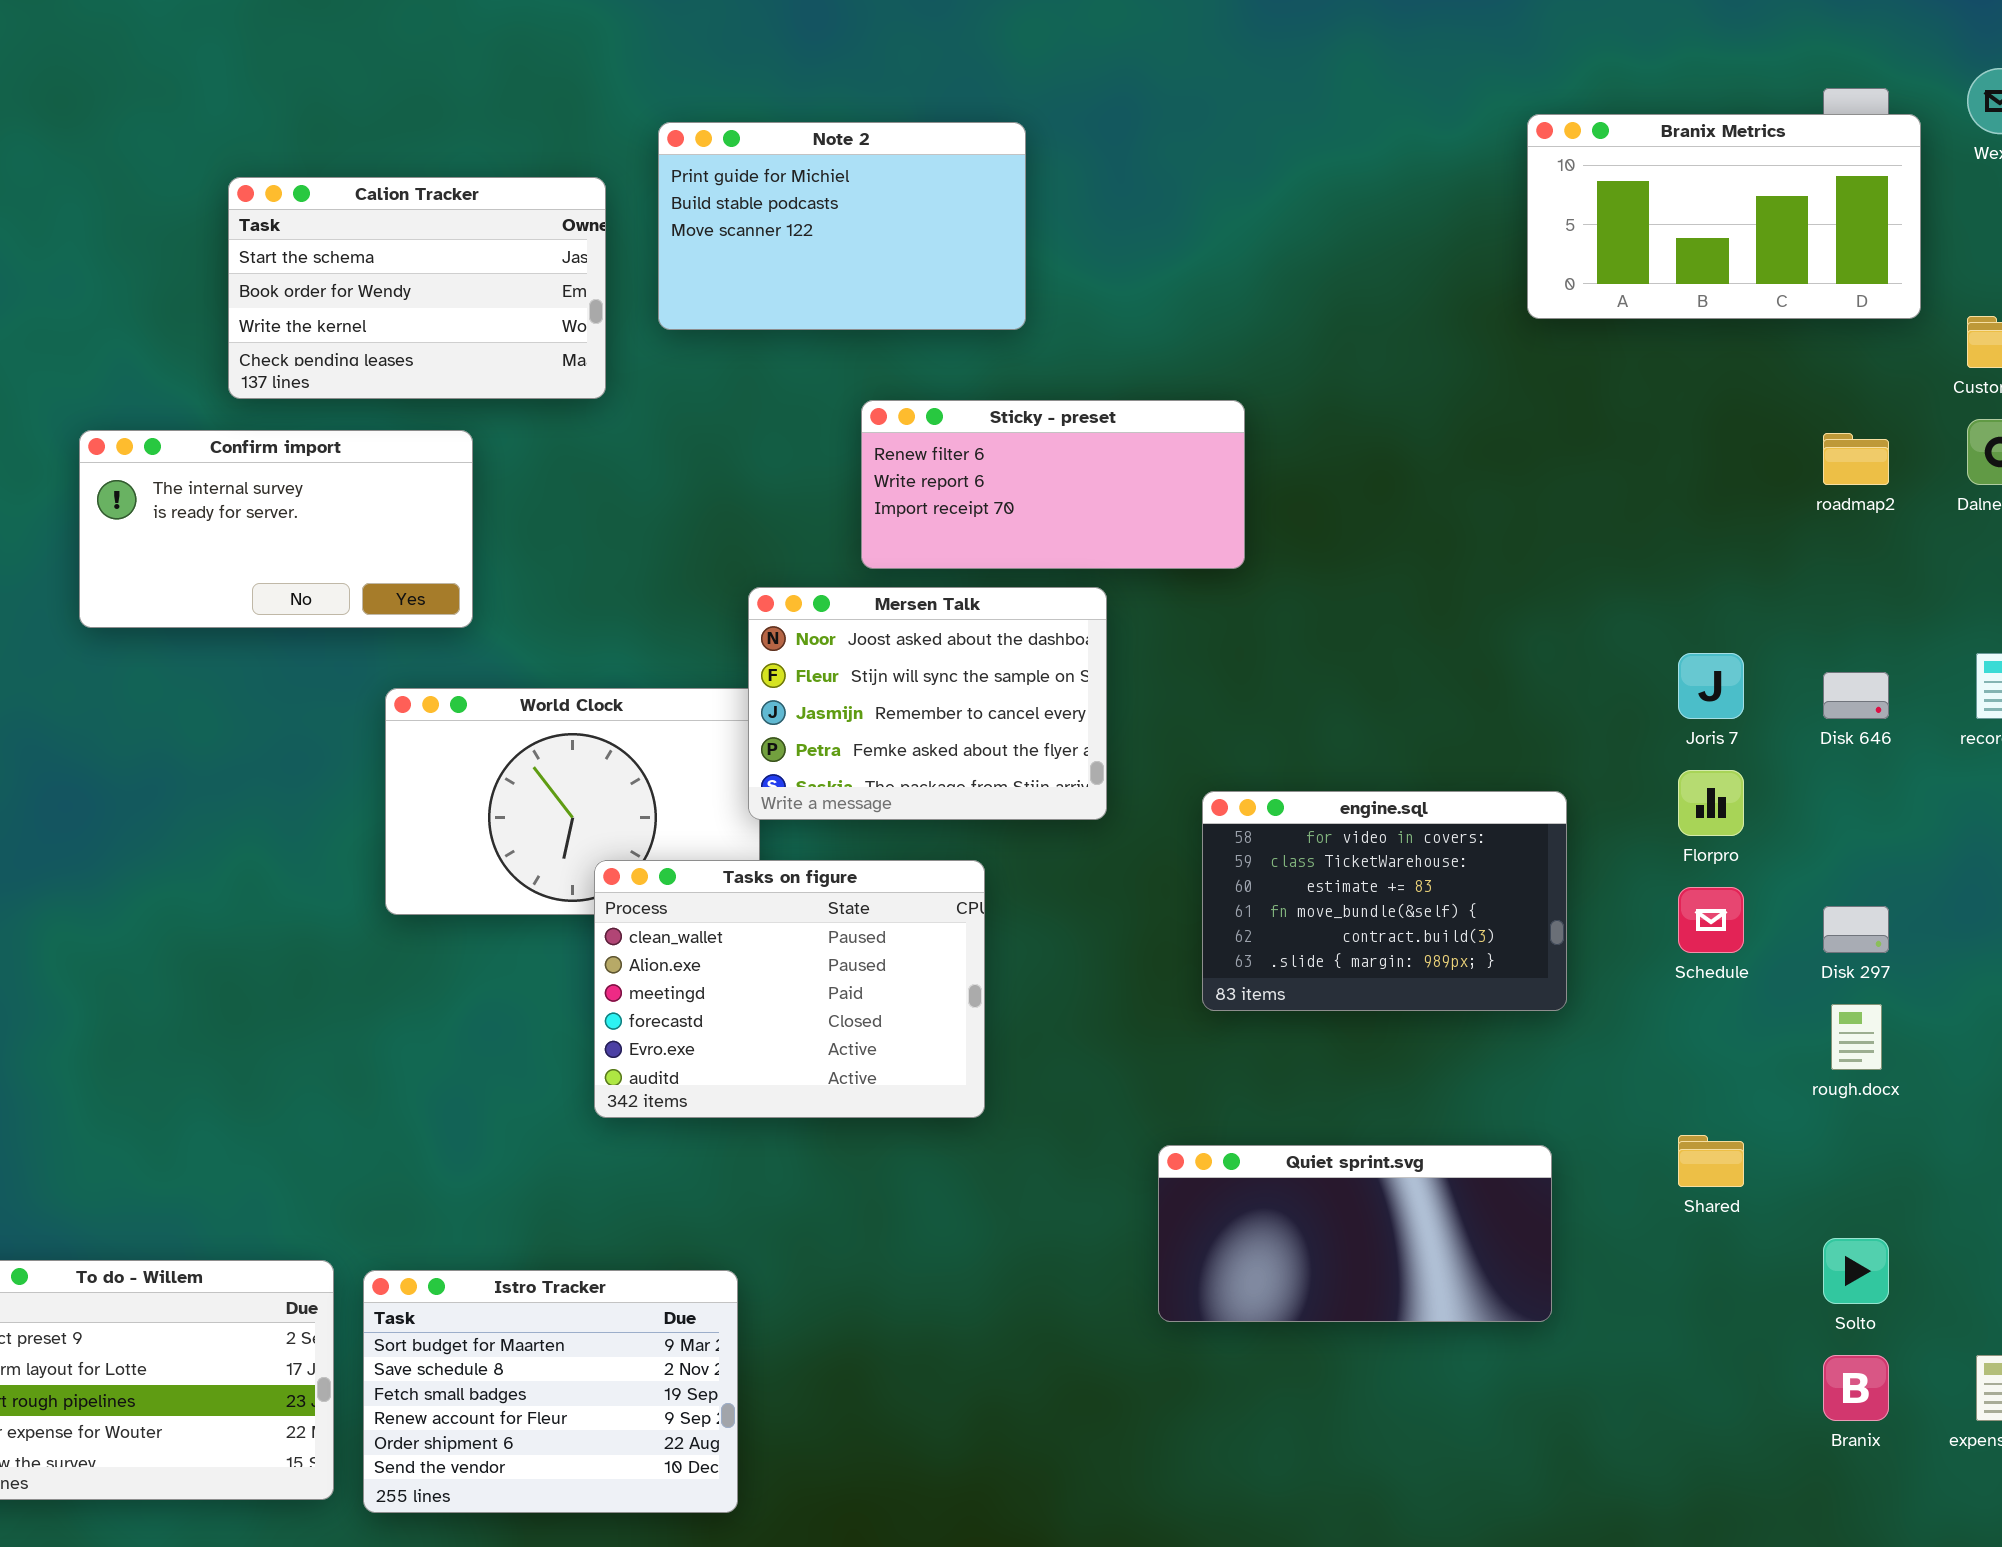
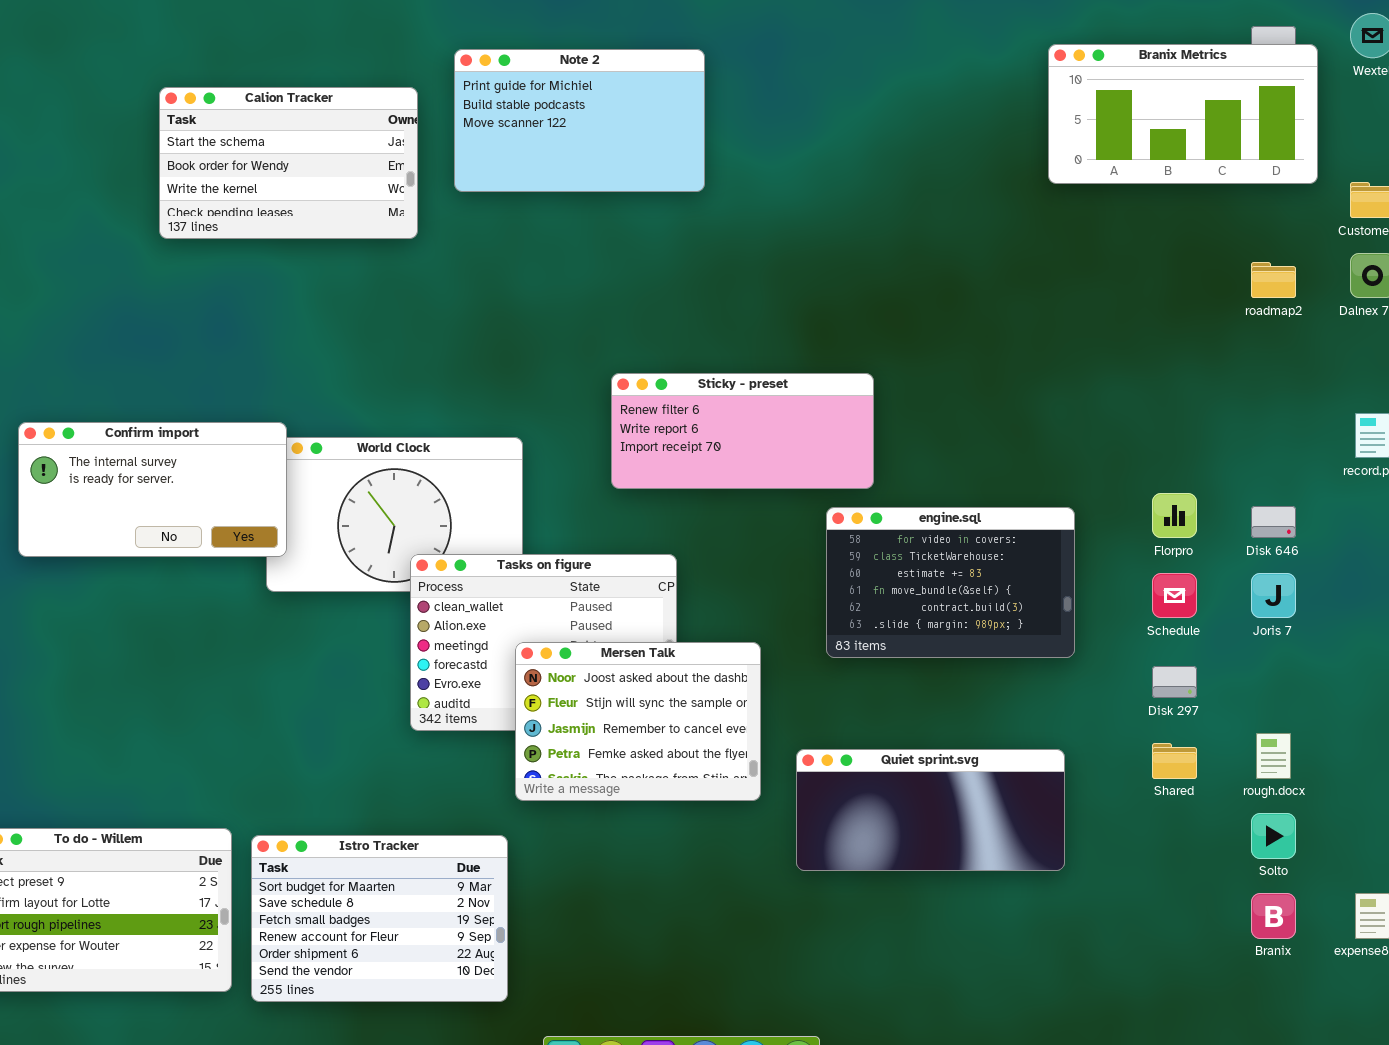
Sticky - preset: [861,400,1245,569] -> [611,373,874,489], moved
Confirm import: [79,430,473,628] -> [18,422,287,557], moved
Mersen Talk: [748,587,1107,820] -> [515,642,761,801], moved
Joris 7: [1678,653,1744,719] -> [1251,573,1296,618], moved
Disk 646: [1823,672,1889,719] -> [1251,506,1296,538], moved
Disk 297: [1823,906,1889,953] -> [1152,666,1197,698], moved
rough.docx: [1831,1004,1882,1070] -> [1256,733,1291,779], moved

